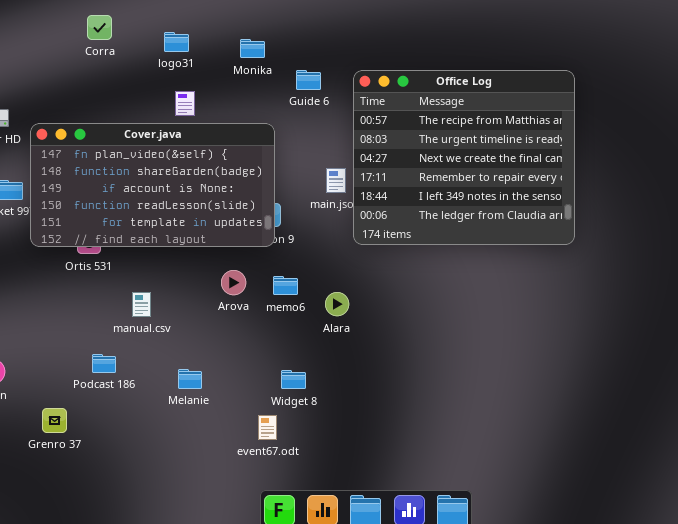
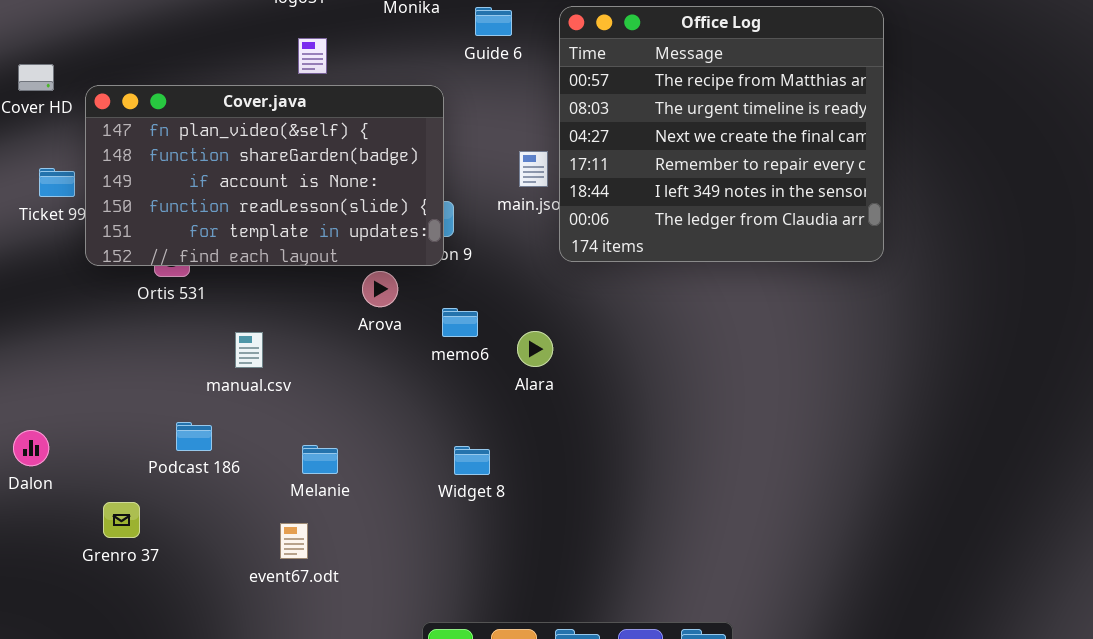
Arova: [221,270,246,295] -> [362,271,398,307], moved
event67.odt: [258,415,277,440] -> [280,523,308,559], moved

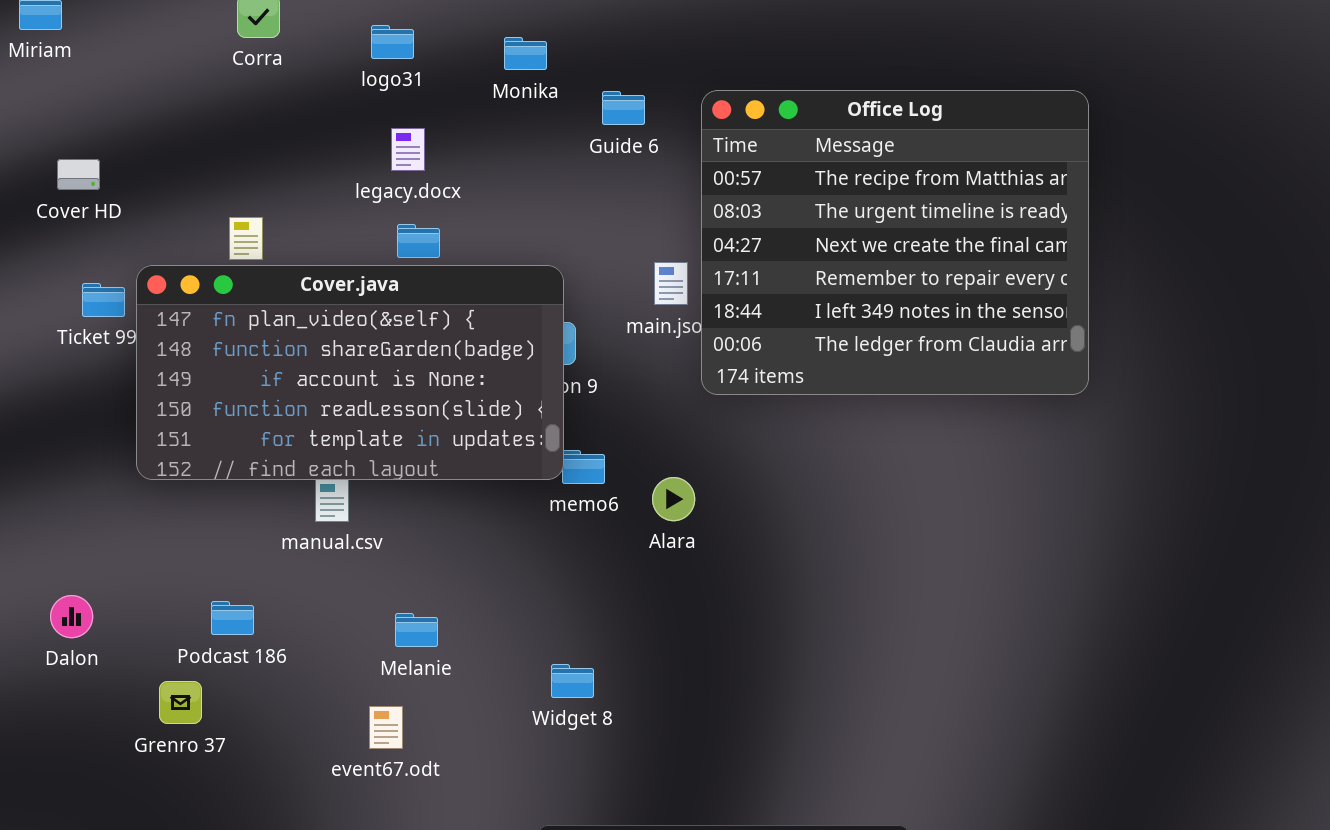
Cover.java: [85,85,444,266] -> [136,265,564,480], moved
Podcast 186: [176,422,212,451] -> [211,601,254,635], moved
Widget 8: [454,446,490,475] -> [551,664,594,698], moved

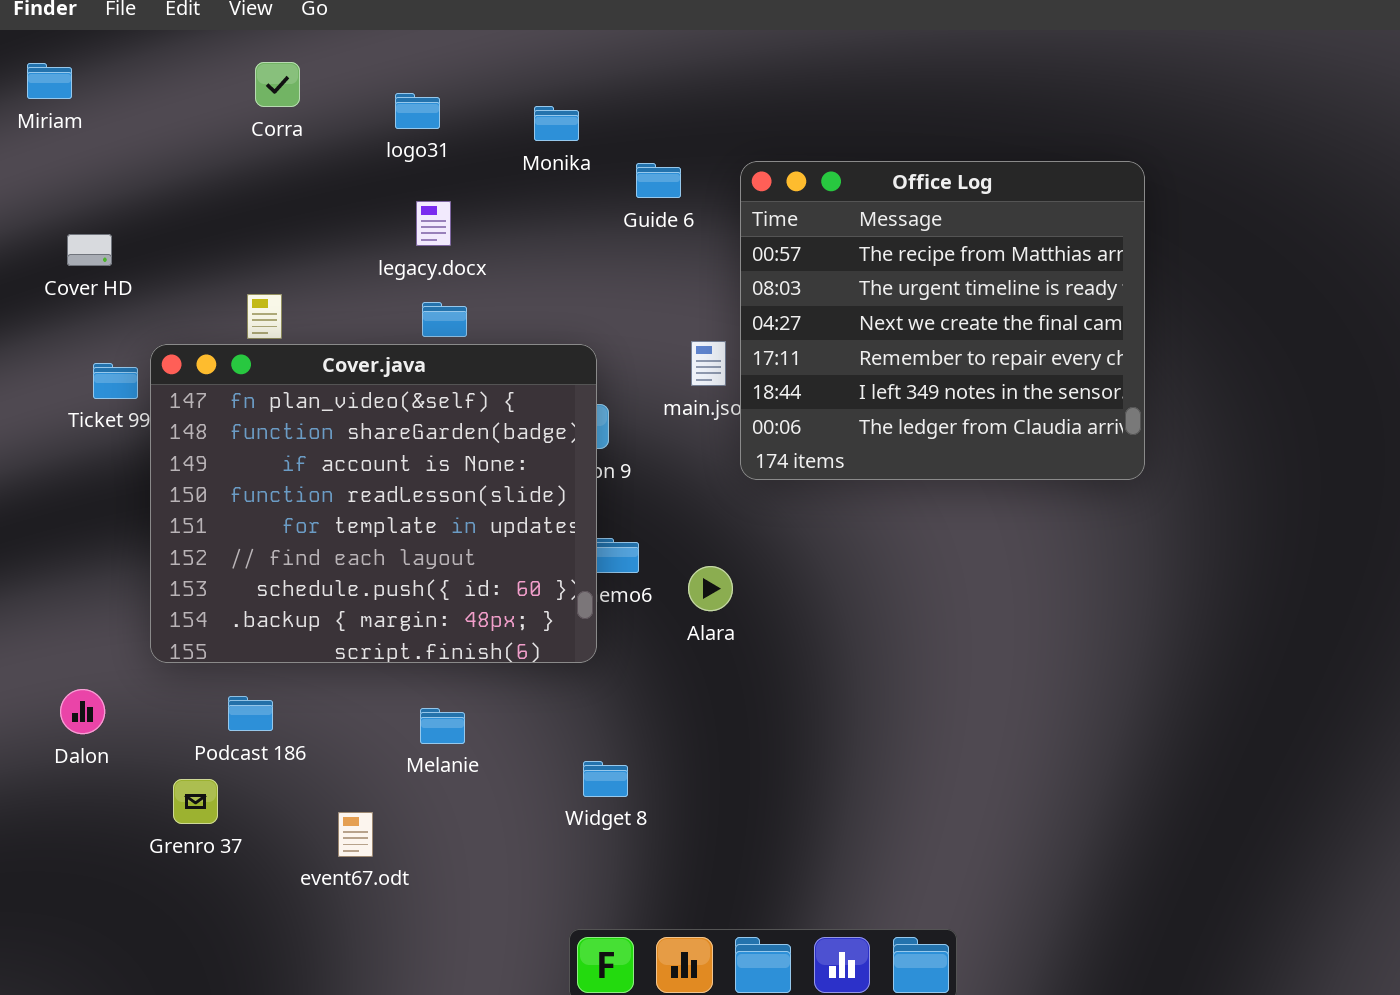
Cover.java: [136,265,564,480] -> [150,344,597,663], resized
event67.odt: [369,706,403,749] -> [338,812,373,857], moved

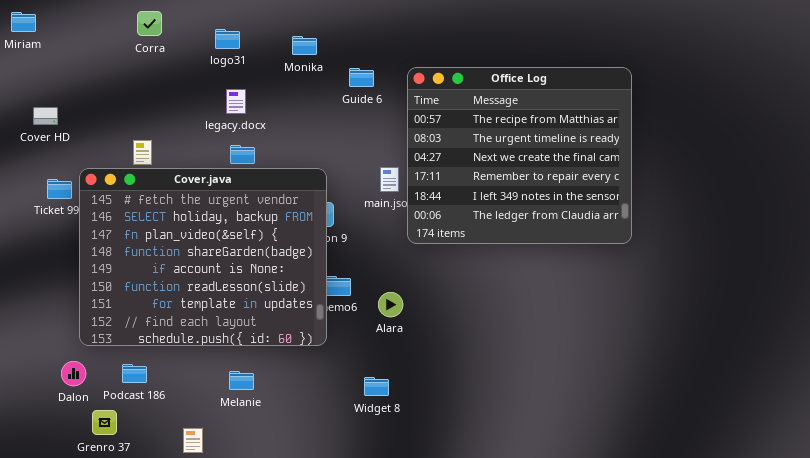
Cover.java: [150,344,597,663] -> [79,168,327,346], scrolled up 2 rows
Dalon: [60,689,105,734] -> [61,361,86,386], moved
Widget 8: [583,761,628,797] -> [364,377,389,396], moved

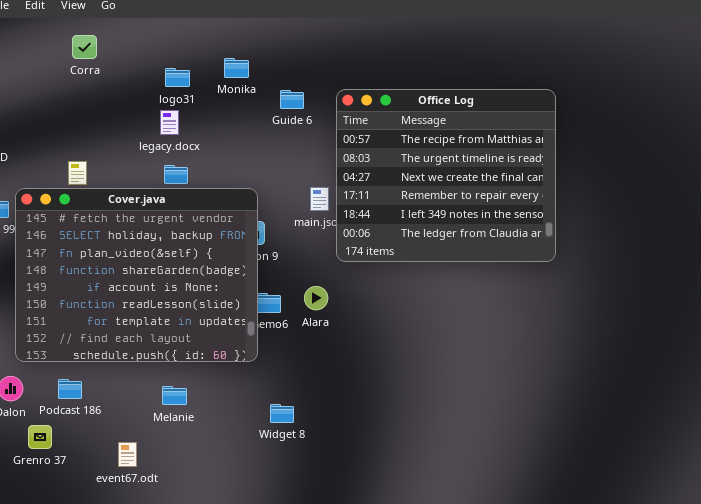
logo31: [215,29,240,49] -> [165,68,190,87], moved
Alara: [378,292,403,317] -> [304,286,328,310], moved
Widget 8: [364,377,389,396] -> [270,404,294,423], moved

